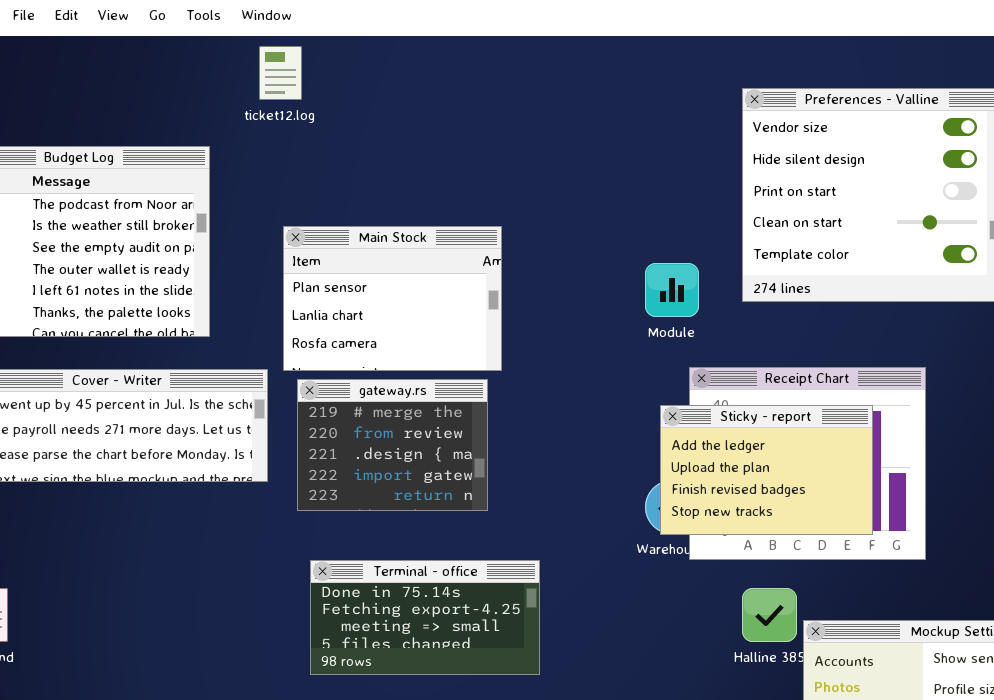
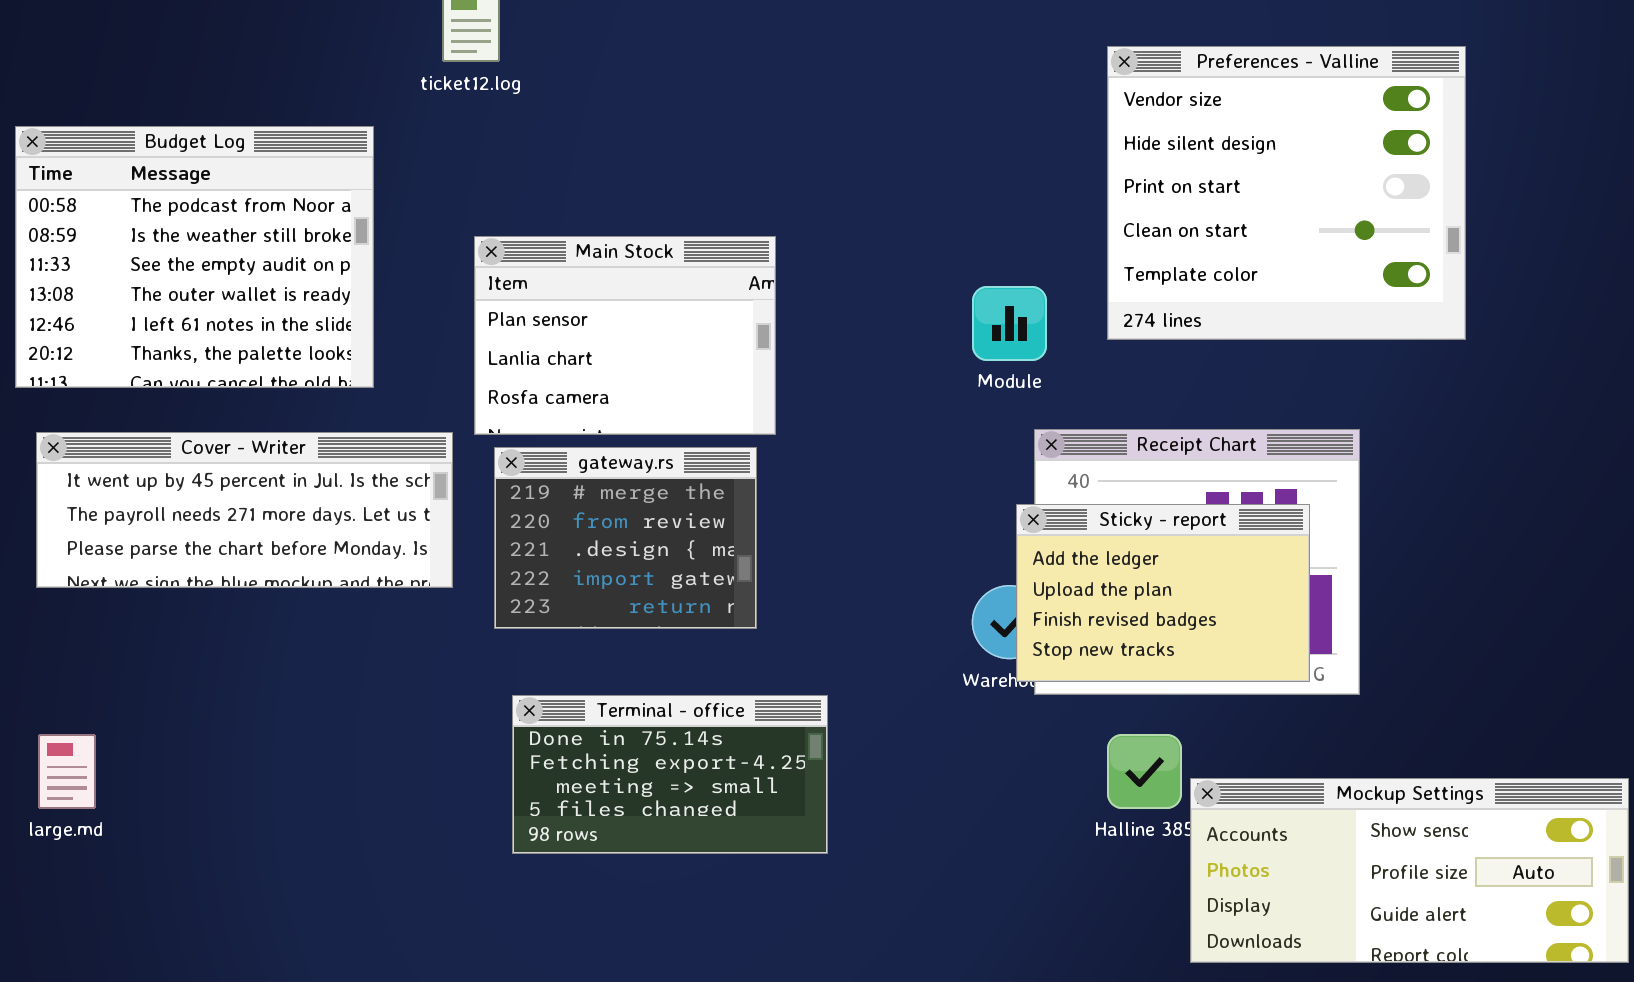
Sticky - report: [660,405,873,535] -> [1016,504,1310,682], moved

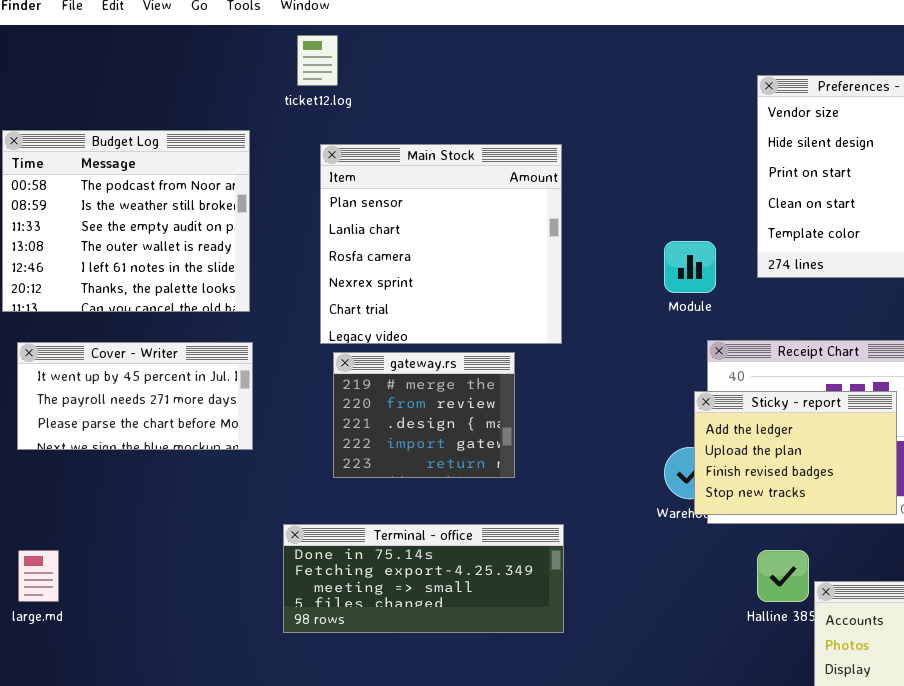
Main Stock: [474,236,776,435] -> [320,144,562,344], resized
Cover - Writer: [36,432,453,588] -> [17,342,253,450], resized
Terminal - office: [512,695,828,854] -> [283,524,564,633], resized

